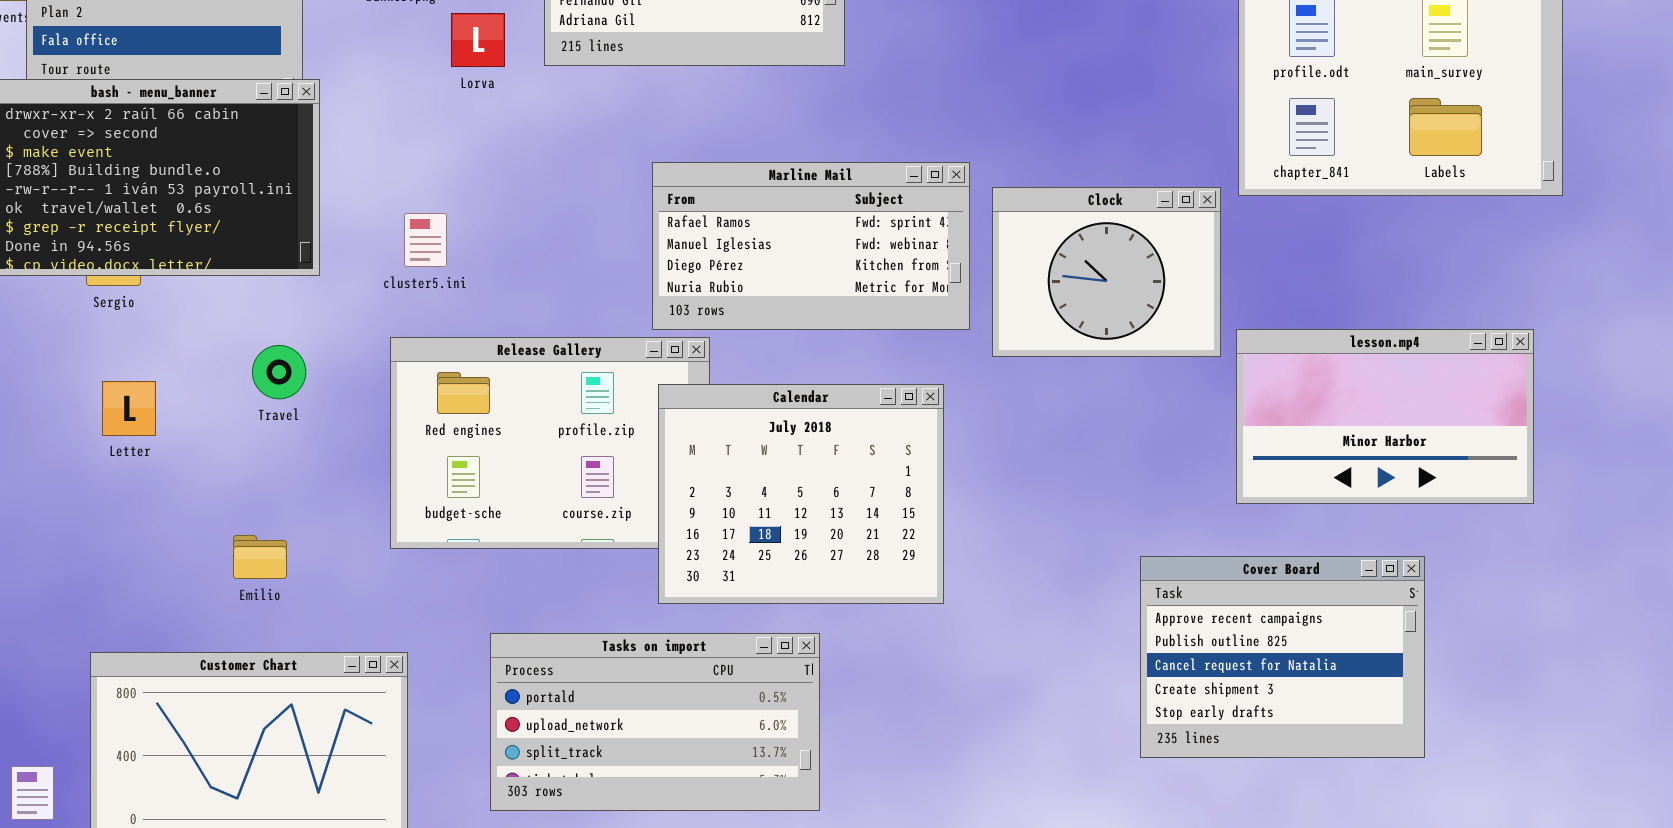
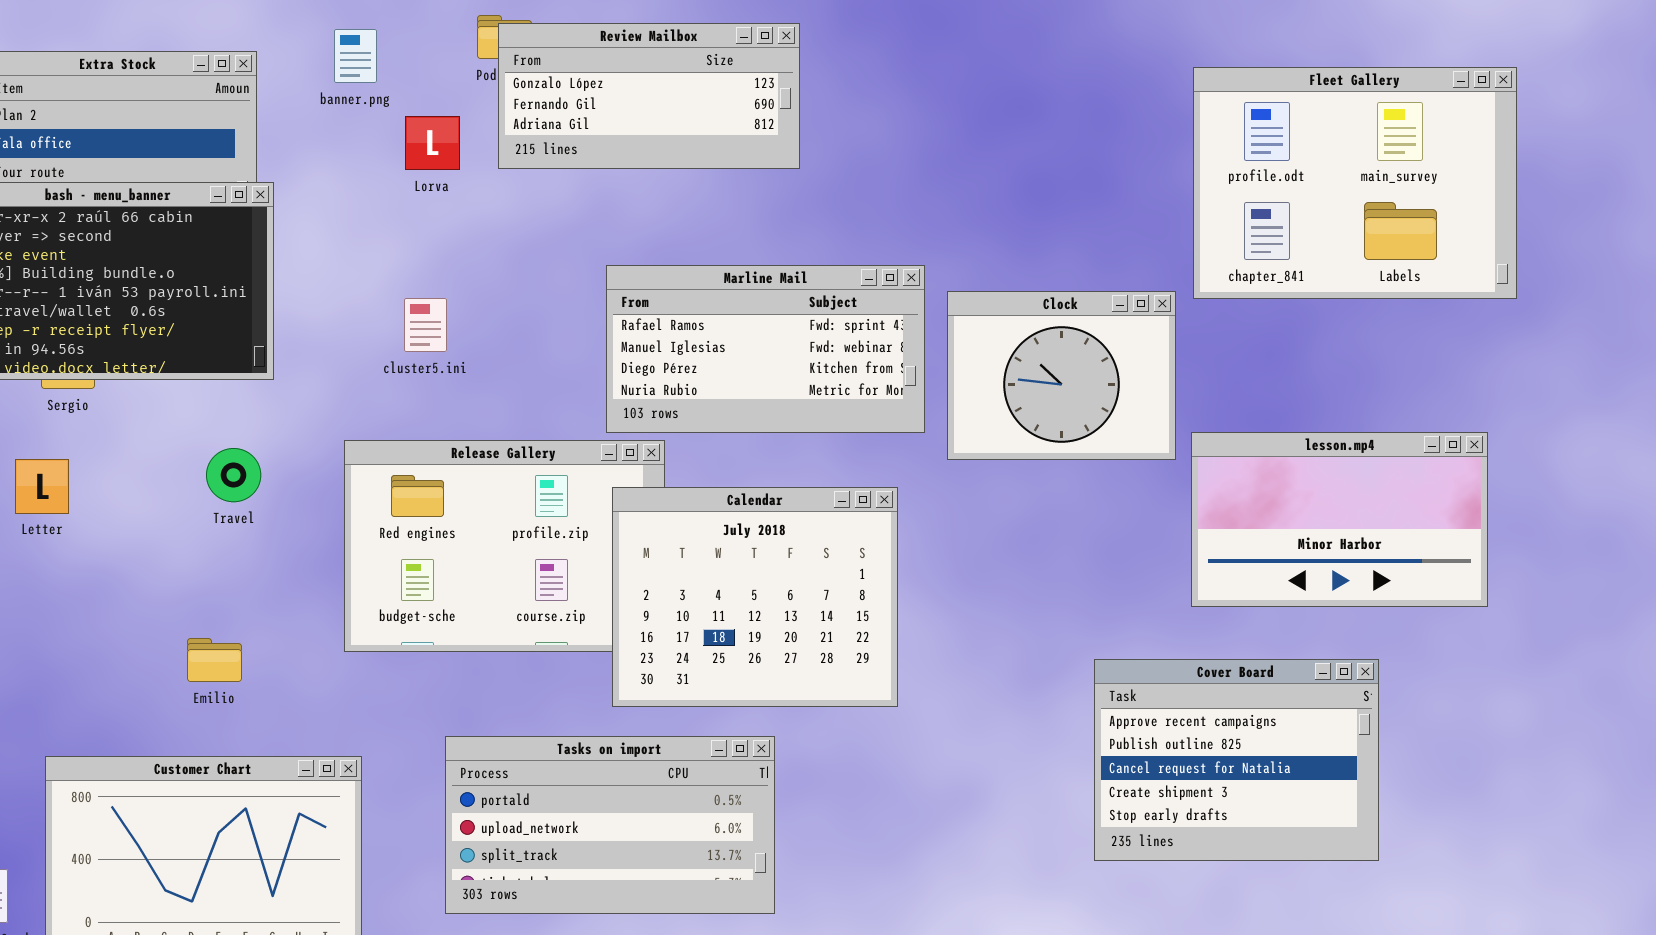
cluster5.ini: [404,213,447,267] -> [404,298,447,352], moved
Letter: [102,381,156,436] -> [15,459,69,514], moved

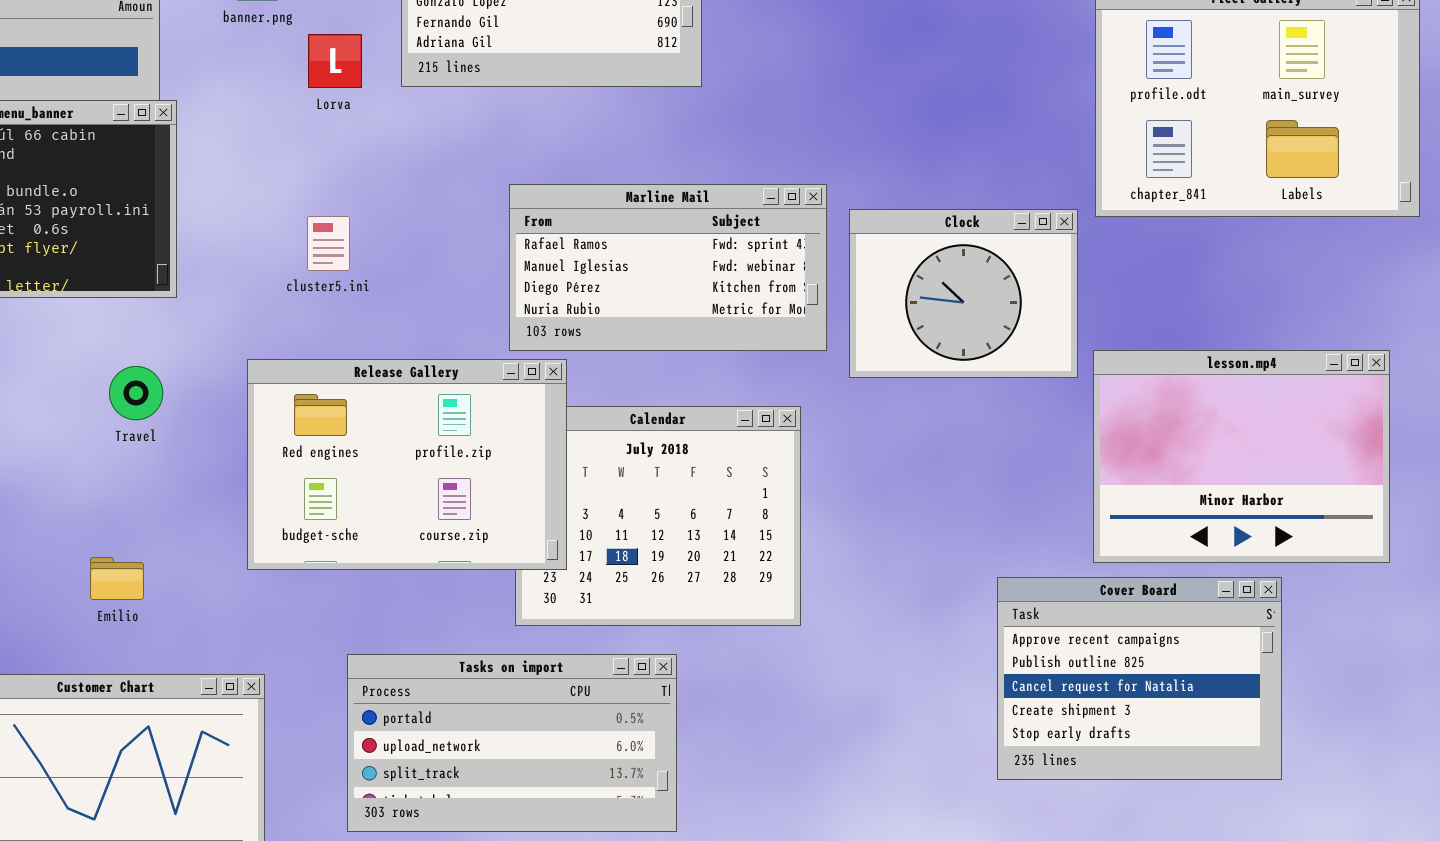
lesson.mp4: [1191,432,1488,607] -> [1093,350,1390,563], resized
Release Gallery: [344,440,665,652] -> [247,359,567,570], raised

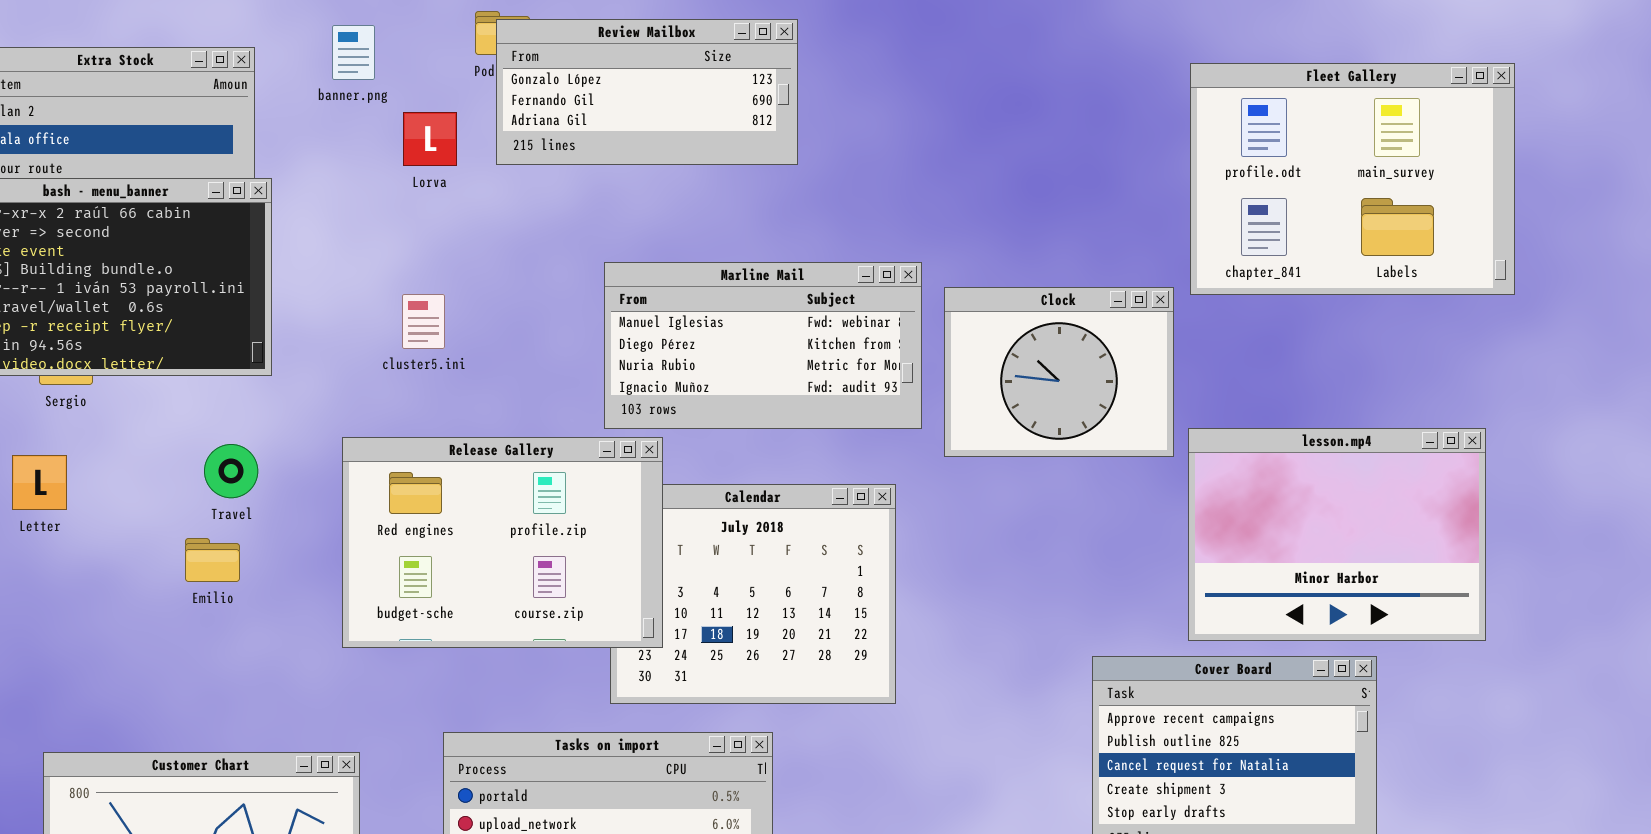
Marline Mail: [509,184,827,351] -> [604,262,922,429], scrolled down 1 row
Emilio: [90,557,144,600] -> [185,538,240,582], moved

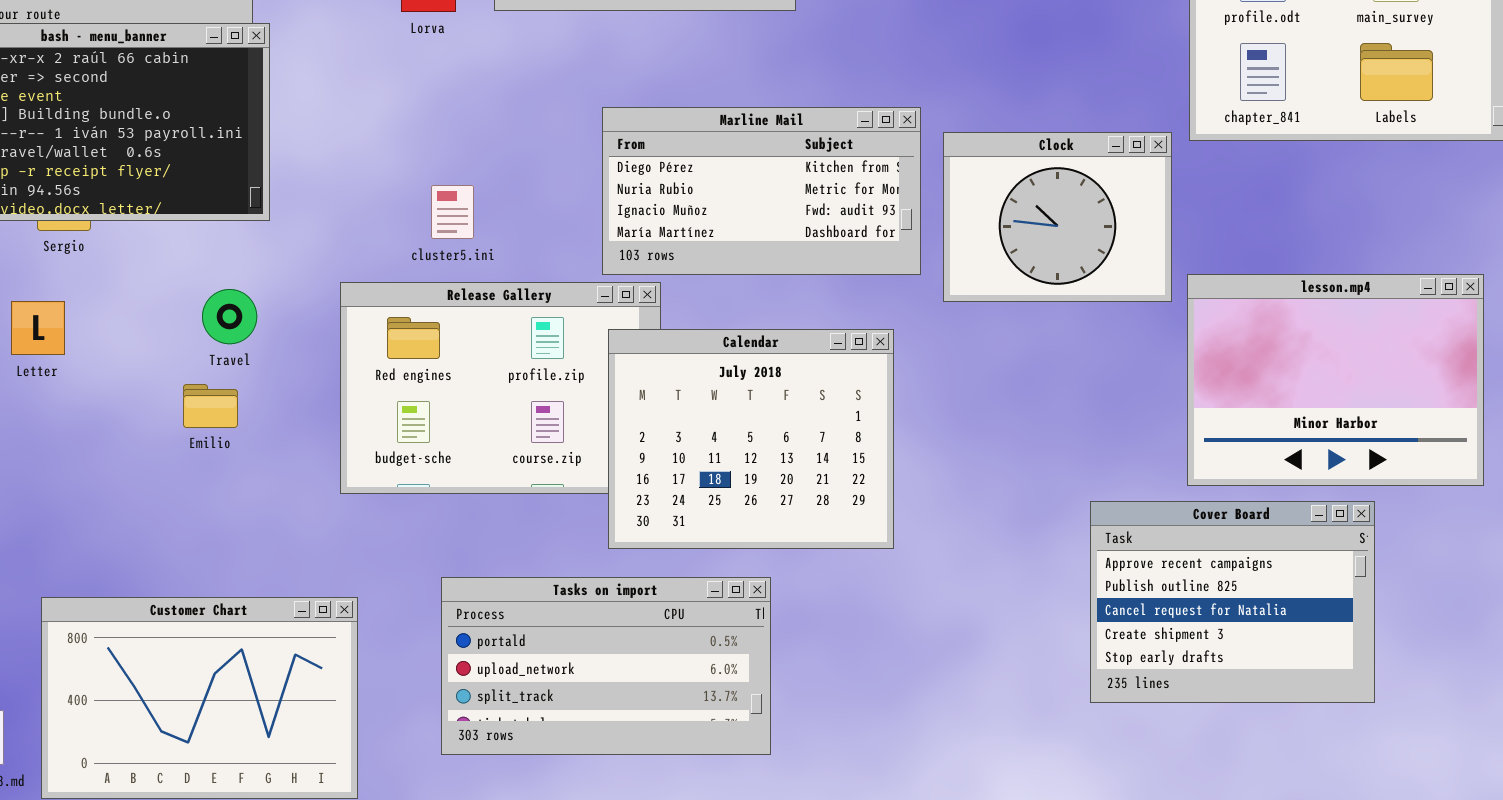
Marline Mail: [604,262,922,429] -> [602,107,921,275], scrolled down 1 row
cluster5.ini: [402,294,445,349] -> [431,185,474,239], moved
Calendar: [610,484,896,704] -> [608,329,894,549], raised

